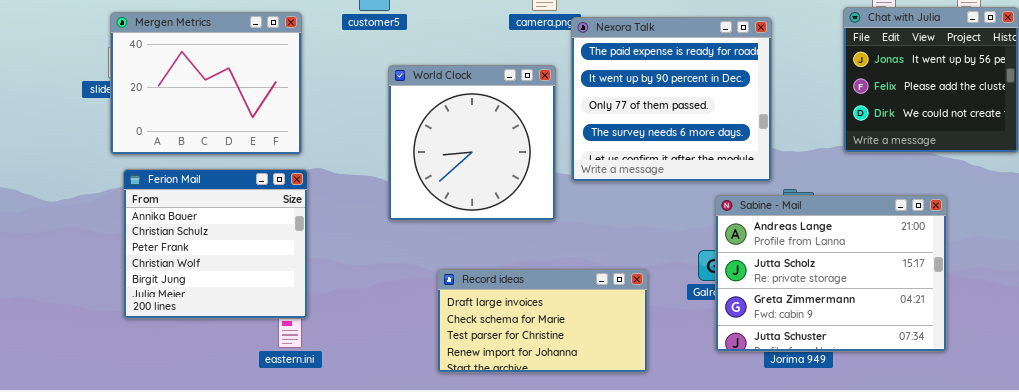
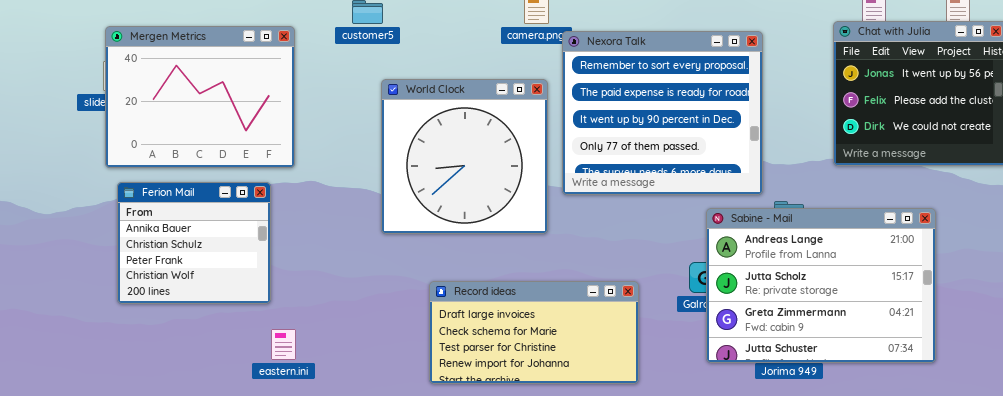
Nexora Talk: [571,17,772,182] -> [562,31,763,195], scrolled up 1 row
Ferion Mail: [123,169,308,319] -> [117,182,271,304], resized

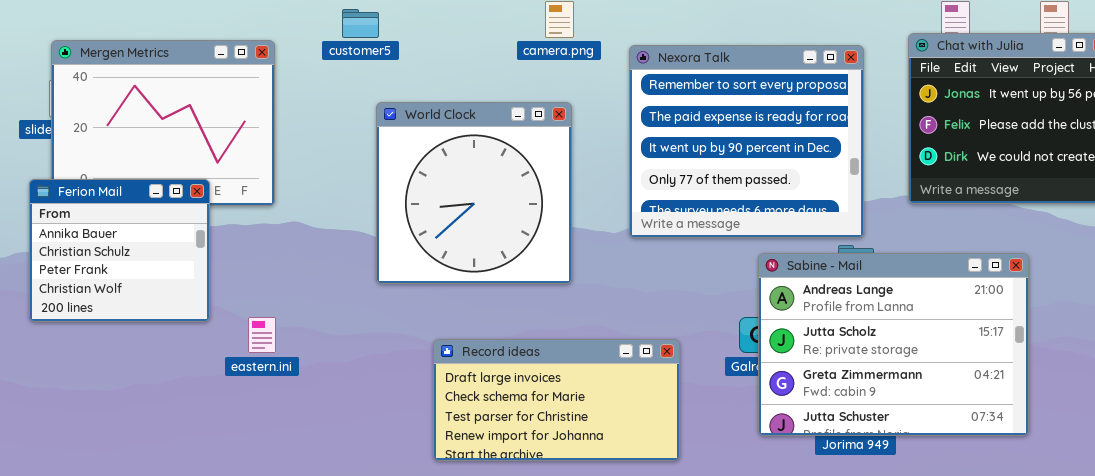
Nexora Talk: [562,31,763,195] -> [629,45,864,238], moved
Ferion Mail: [117,182,271,304] -> [29,179,210,322], moved
eastern.ini: [271,329,296,360] -> [248,317,276,353], moved

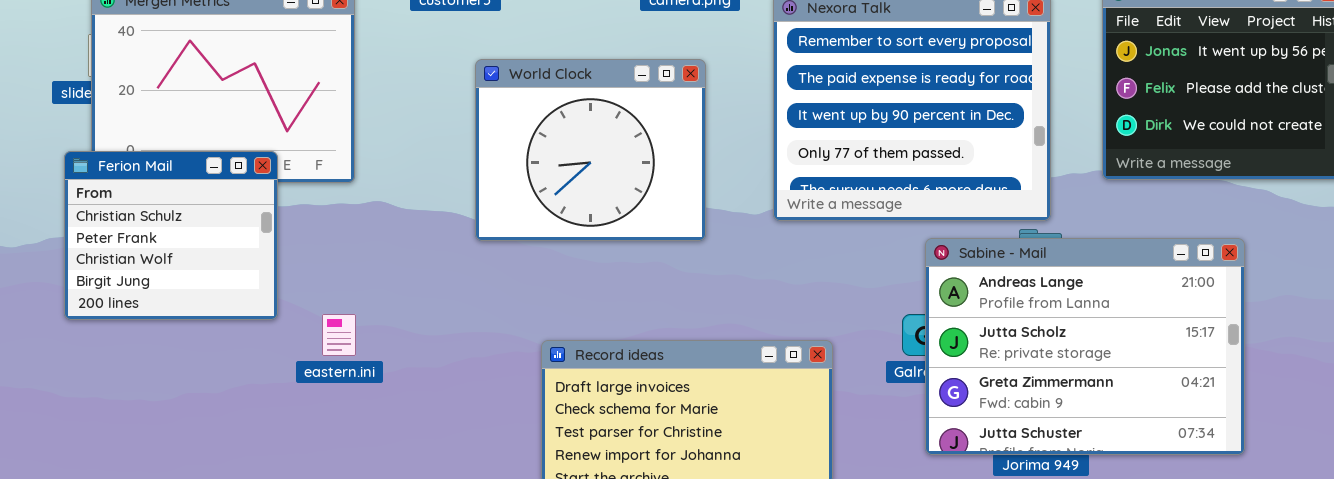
World Clock: [376,102,572,284] -> [475,59,706,241], resized
Ferion Mail: [29,179,210,322] -> [64,151,278,320], scrolled down 1 row

